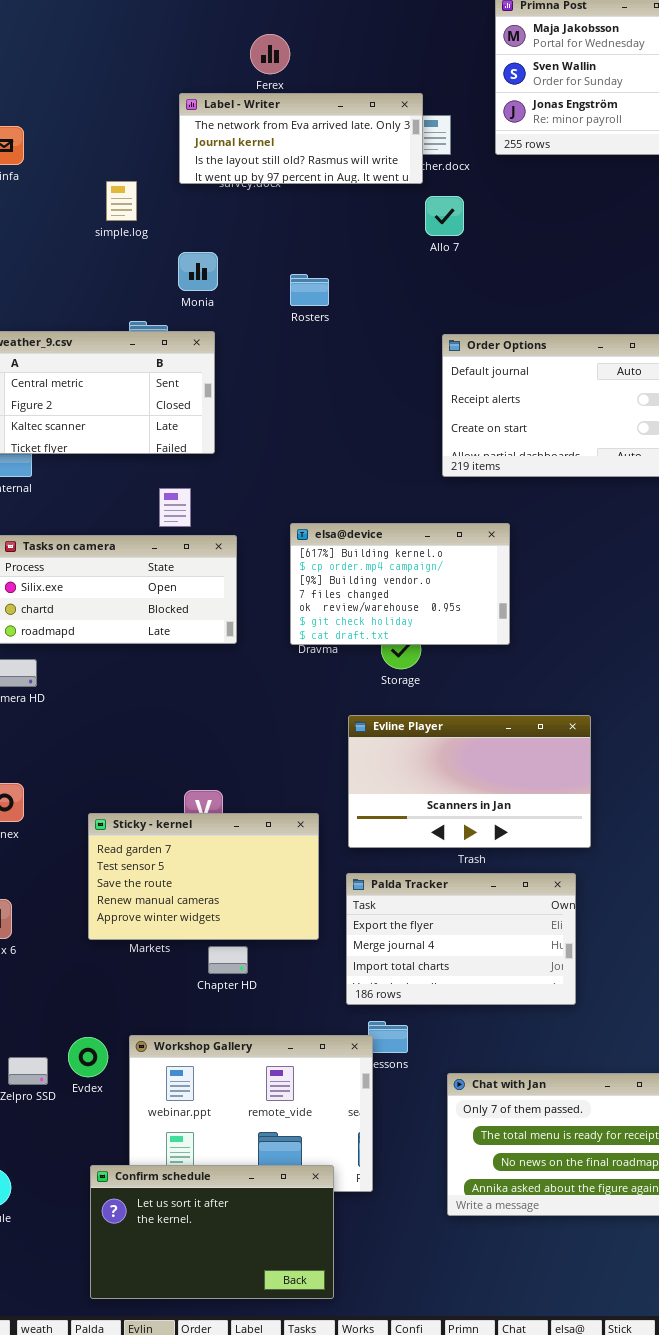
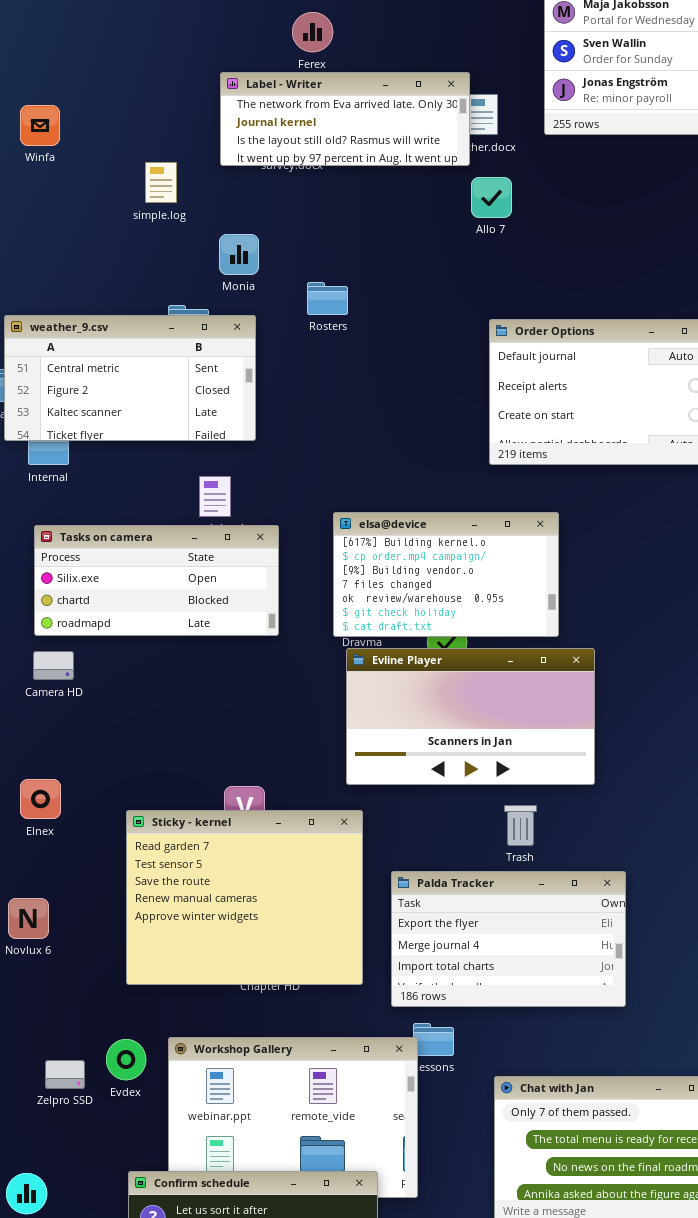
Rosters: [290,274,329,306] -> [307,282,348,315], moved
Evline Player: [348,715,591,848] -> [346,648,595,785], moved
Sticky - kernel: [88,813,319,940] -> [126,810,363,985], resized

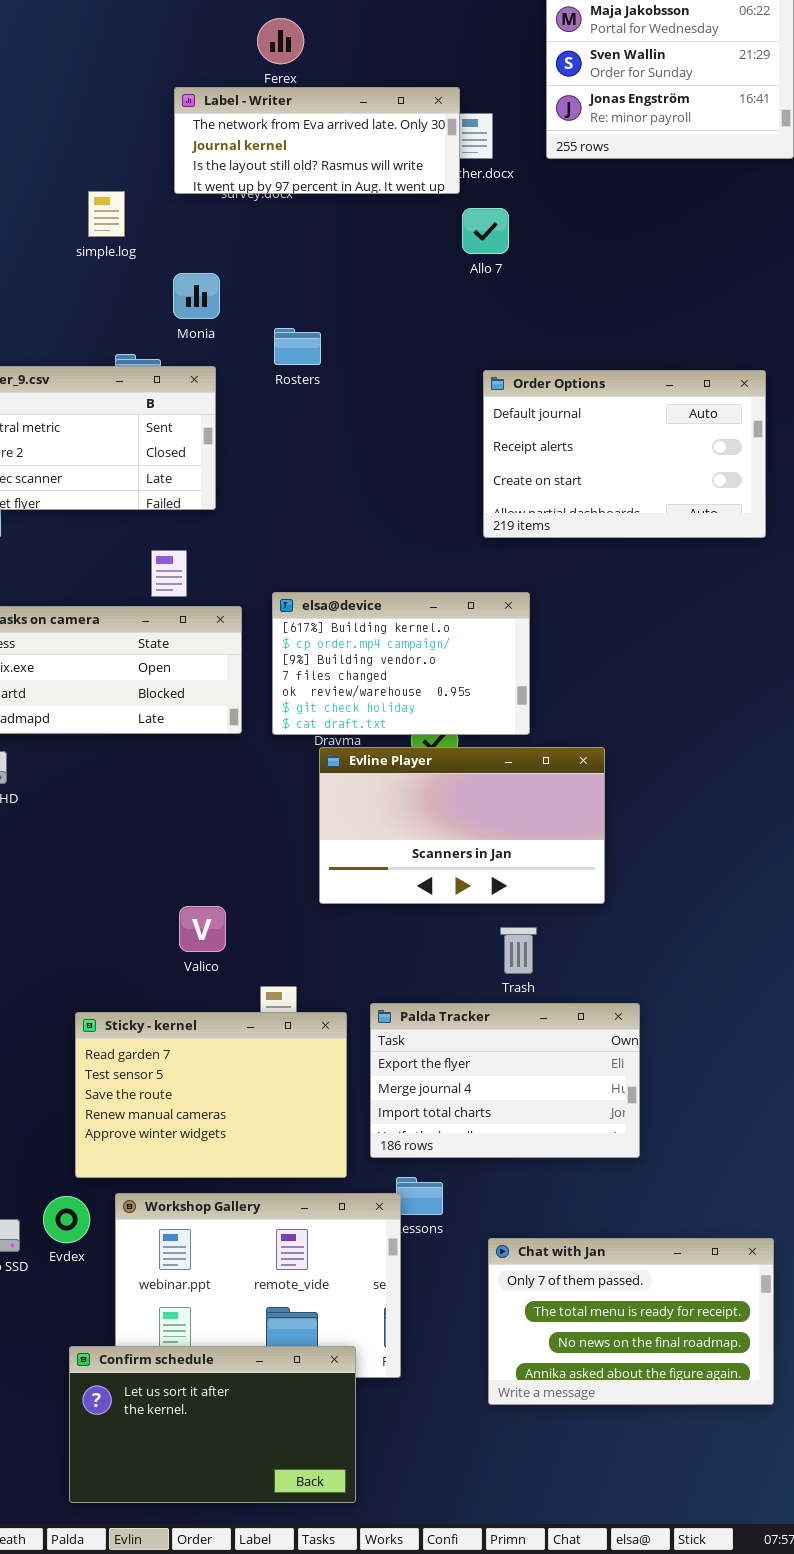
elsa@device: [333,512,559,637] -> [272,592,530,735], moved
Sticky - kernel: [126,810,363,985] -> [75,1012,347,1178], moved, resized

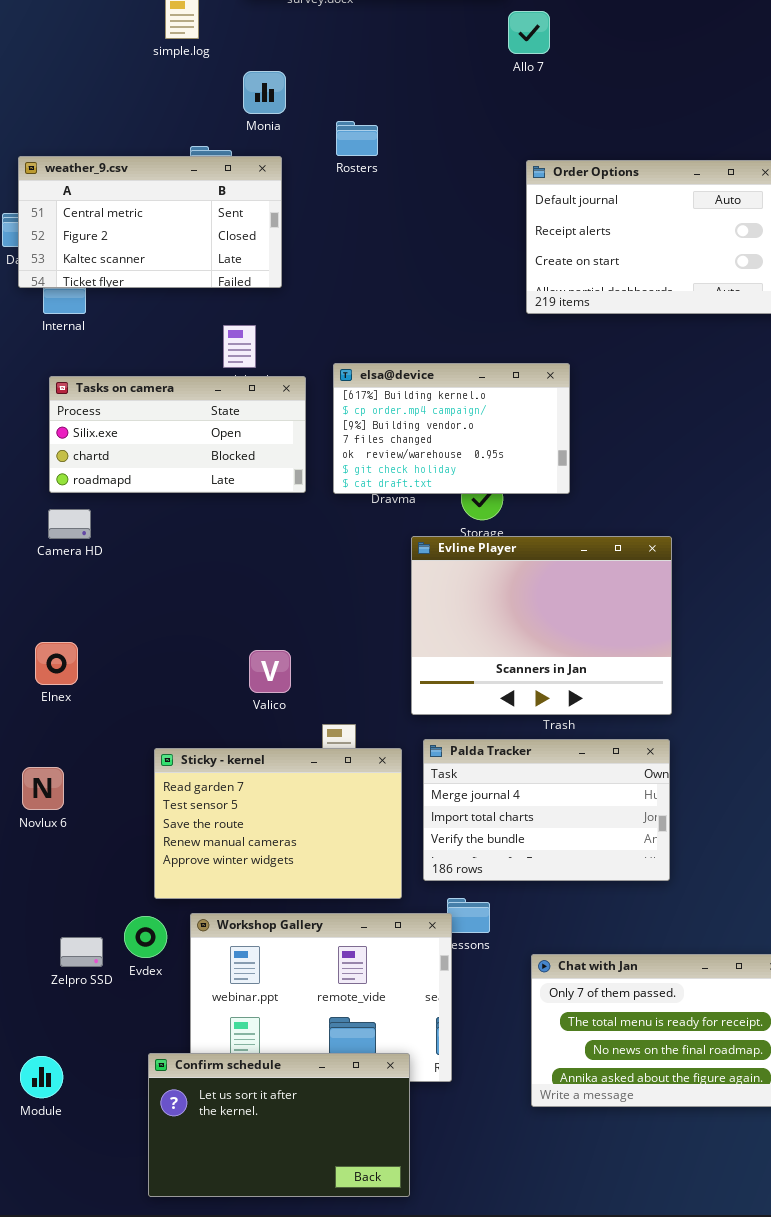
Evline Player: [319,747,605,904] -> [411,536,672,715], moved, resized
Palda Tracker: [370,1003,640,1158] -> [423,739,670,881], scrolled down 1 row

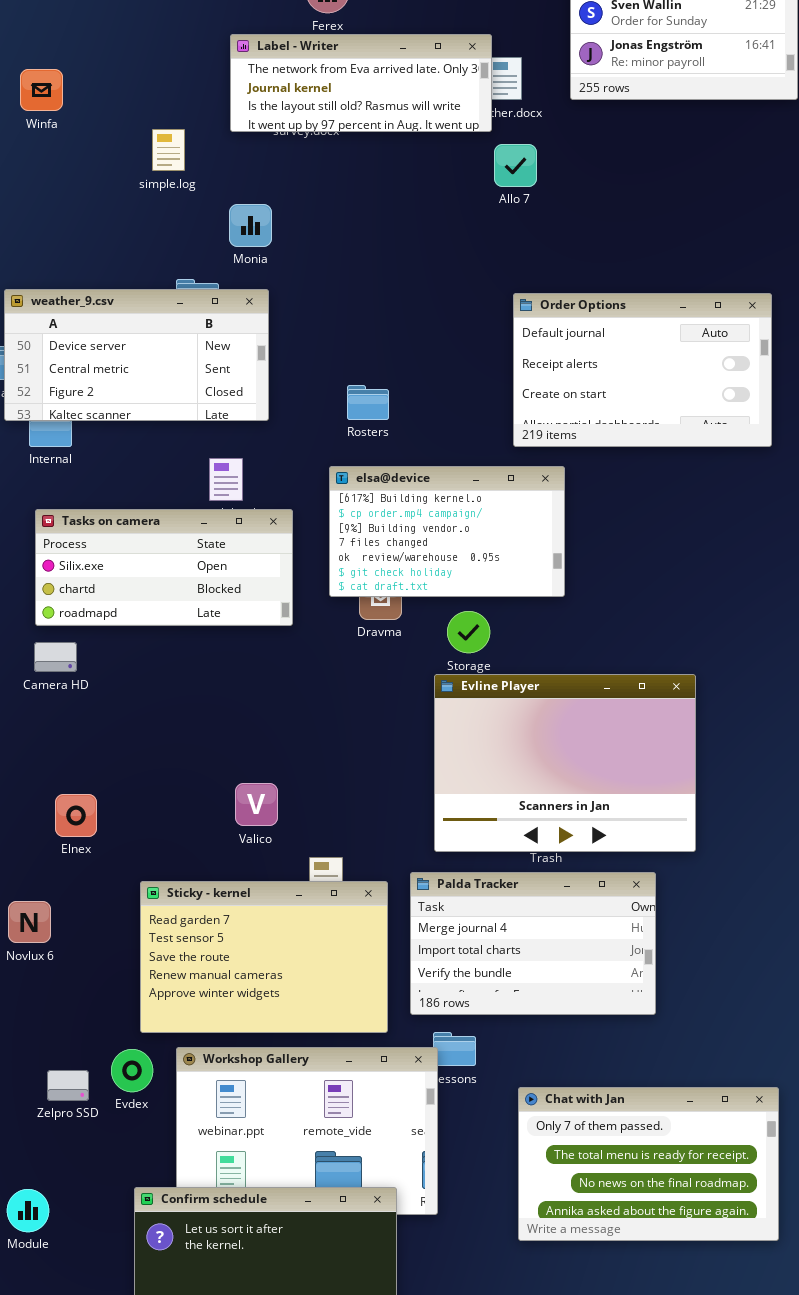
Rosters: [336,121,378,156] -> [347,385,389,420], moved
weather_9.csv: [18,156,282,288] -> [4,289,269,421], scrolled up 1 row
elsa@device: [333,363,570,494] -> [329,466,565,597], moved
Evline Player: [411,536,672,715] -> [434,674,696,852], moved
Elnex: [35,642,78,685] -> [55,794,97,837], moved

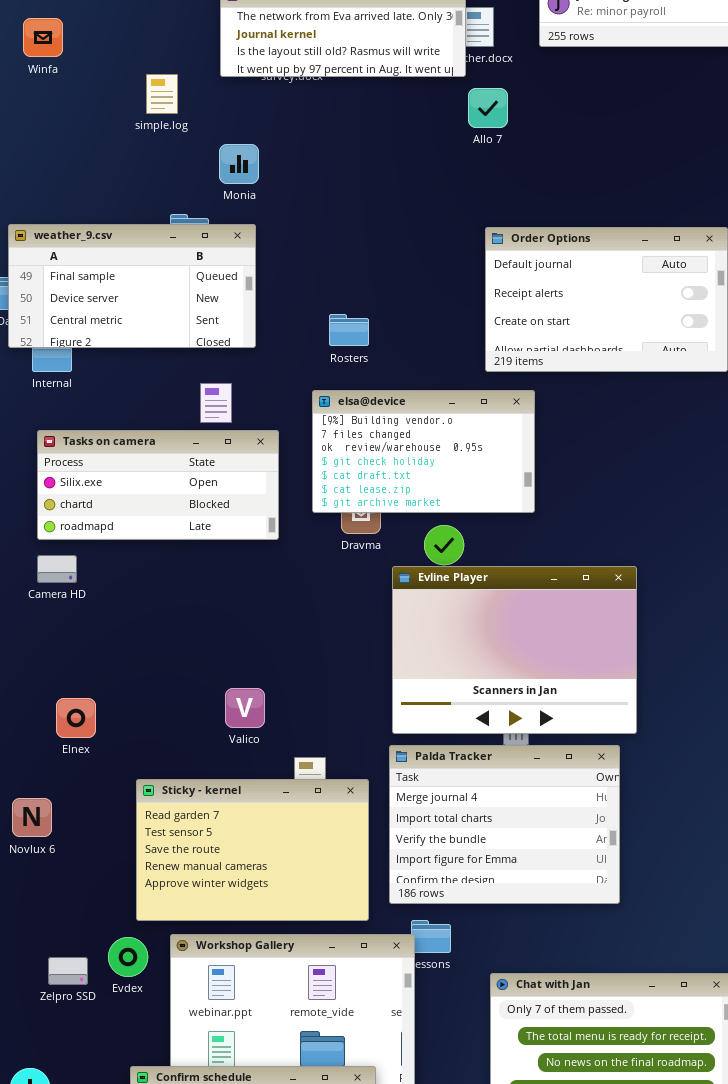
weather_9.csv: [4,289,269,421] -> [8,224,256,348], scrolled up 1 row
elsa@device: [329,466,565,597] -> [312,390,535,513], scrolled down 2 rows
Evline Player: [434,674,696,852] -> [392,566,637,734], moved
Palda Tracker: [410,872,656,1015] -> [389,745,620,904], resized

